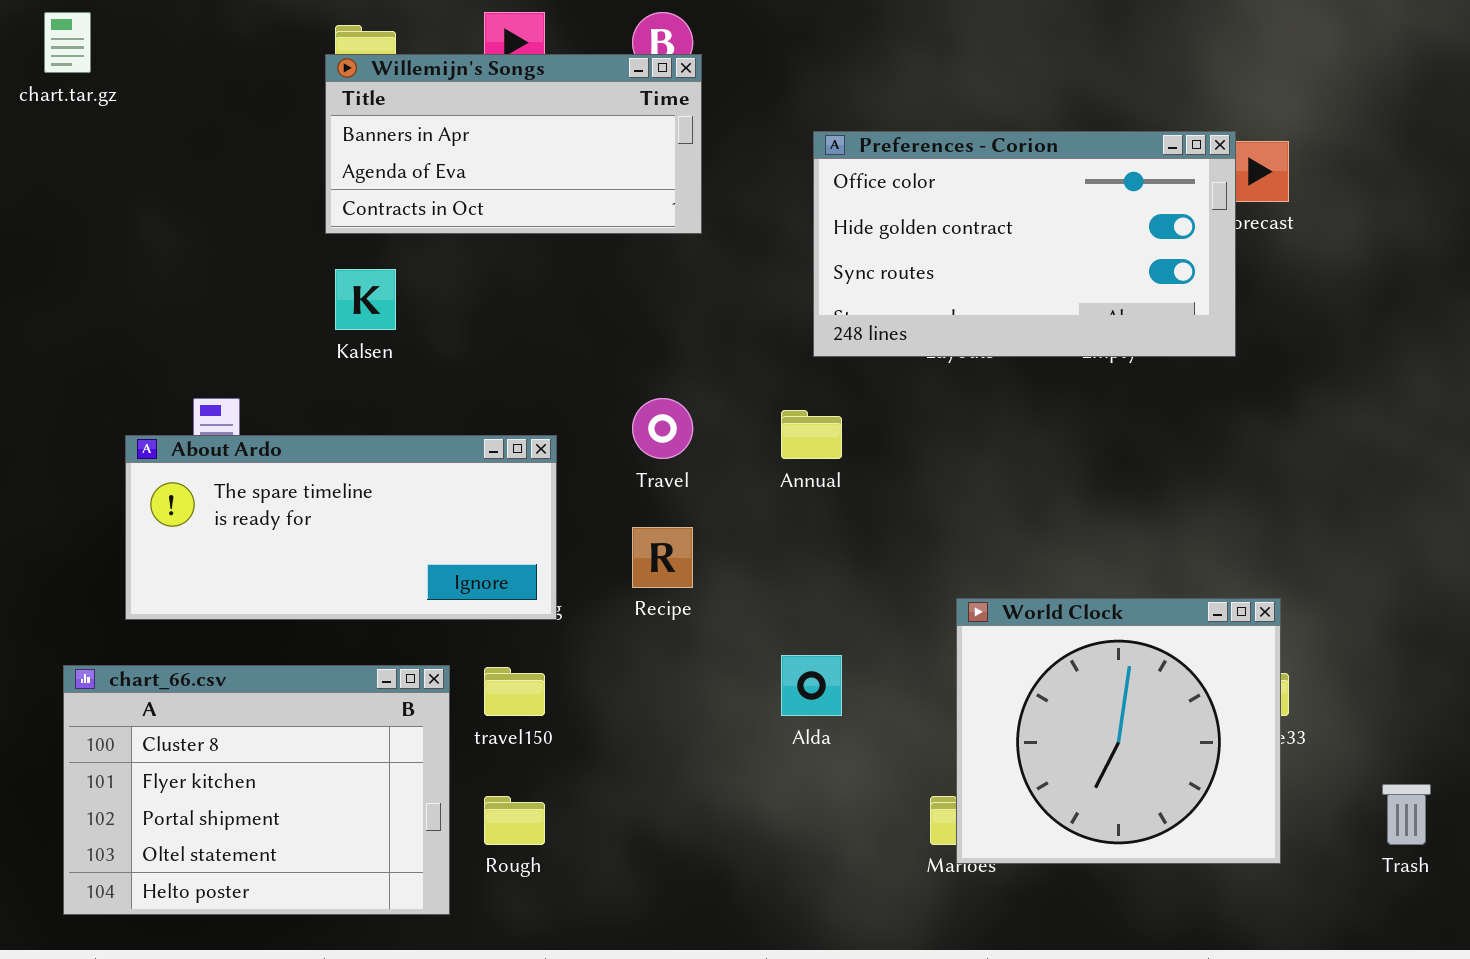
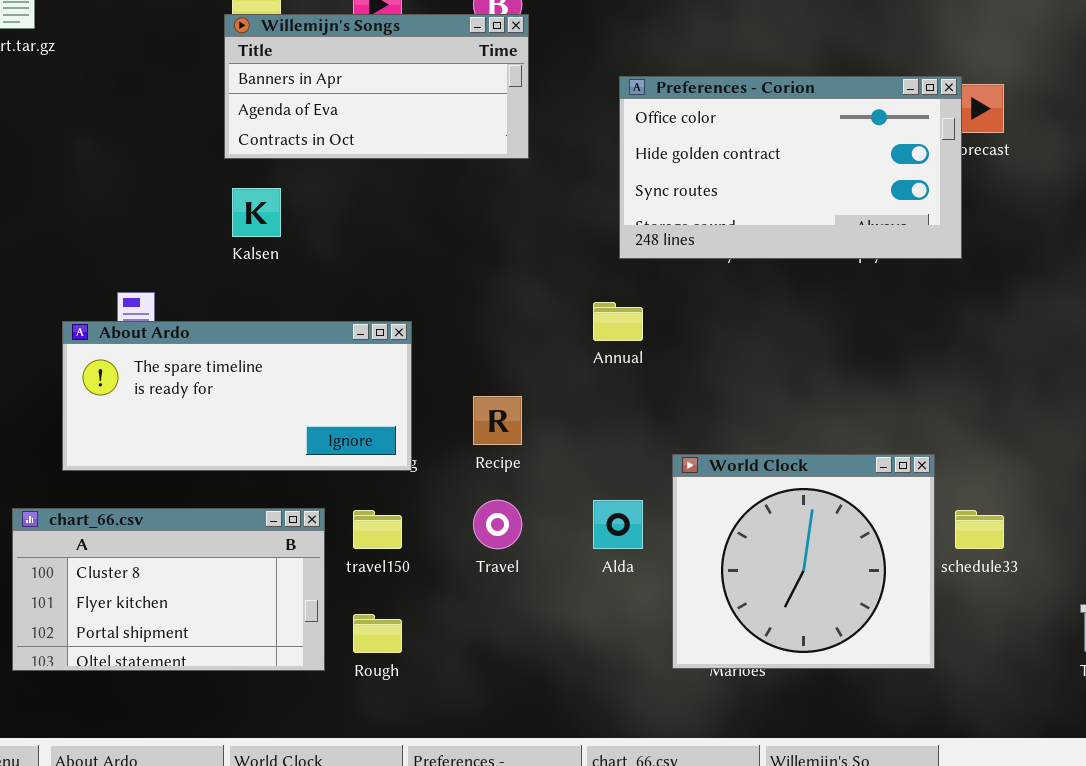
Travel: [632,398,693,459] -> [473,500,522,549], moved
World Clock: [956,598,1281,864] -> [672,454,935,669], moved
chart_66.csv: [63,665,450,915] -> [12,508,325,671], resized

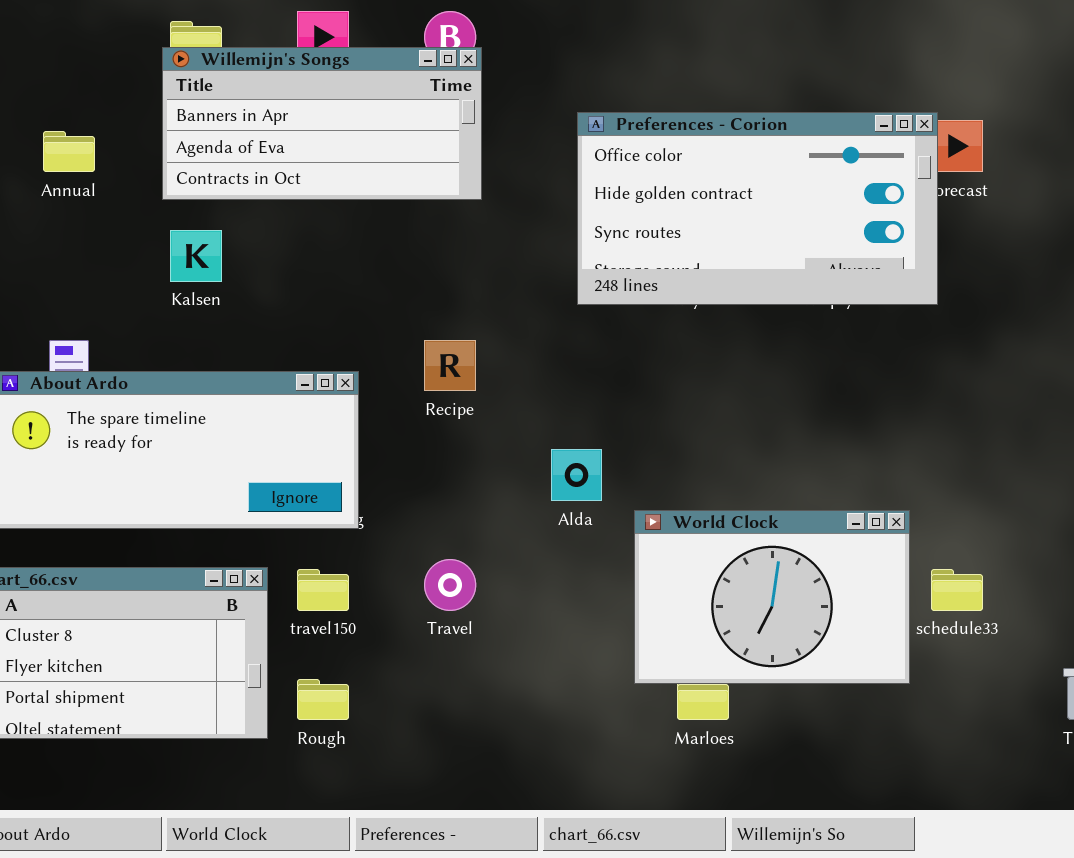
Annual: [593,302,643,341] -> [43,131,95,172], moved
Recipe: [473,396,522,445] -> [424,340,476,391], moved
World Clock: [672,454,935,669] -> [634,510,910,684], resized
Alda: [593,500,643,549] -> [551,449,602,501], moved

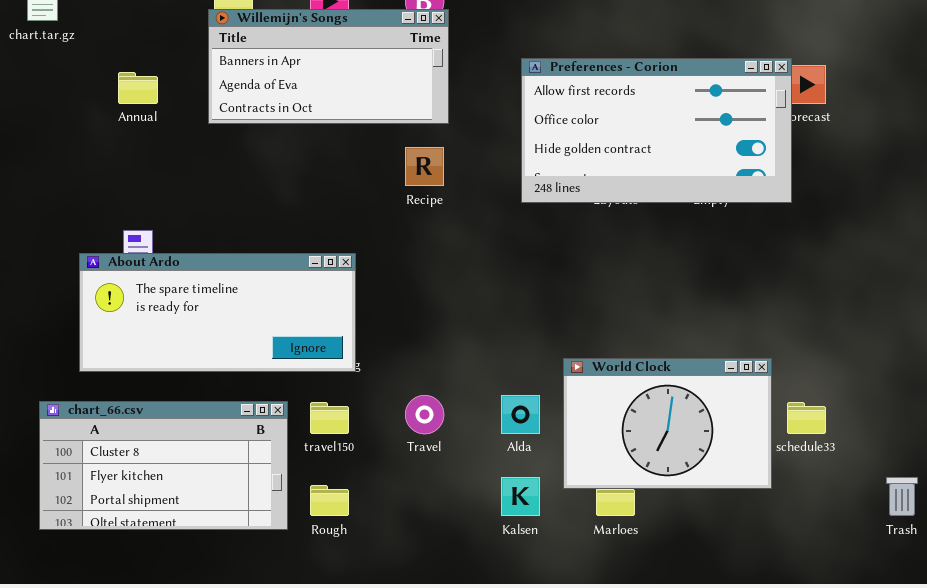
Preferences - Corion: [577,112,938,305] -> [521,58,792,203], scrolled up 1 row
Kalsen: [170,230,222,282] -> [501,477,540,516], moved
Recipe: [424,340,476,391] -> [405,147,444,186], moved
Alda: [551,449,602,501] -> [501,395,540,434], moved

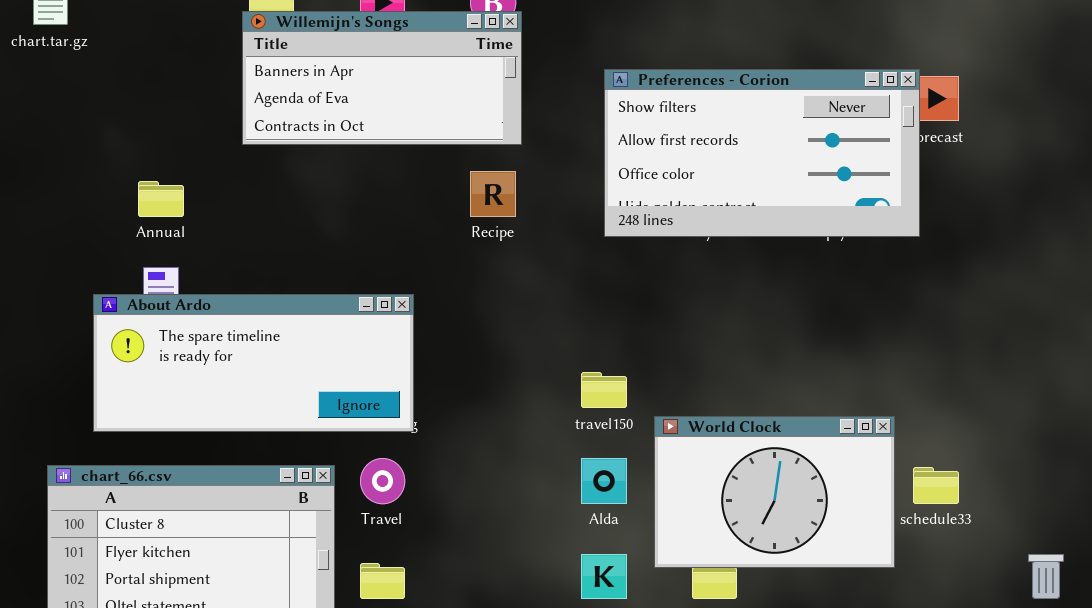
Preferences - Corion: [521,58,792,203] -> [604,69,920,237], scrolled up 1 row
Annual: [118,72,158,104] -> [138,181,184,217], moved
Travel: [405,395,444,434] -> [360,458,405,504], moved
travel150: [310,402,349,434] -> [581,372,627,408], moved

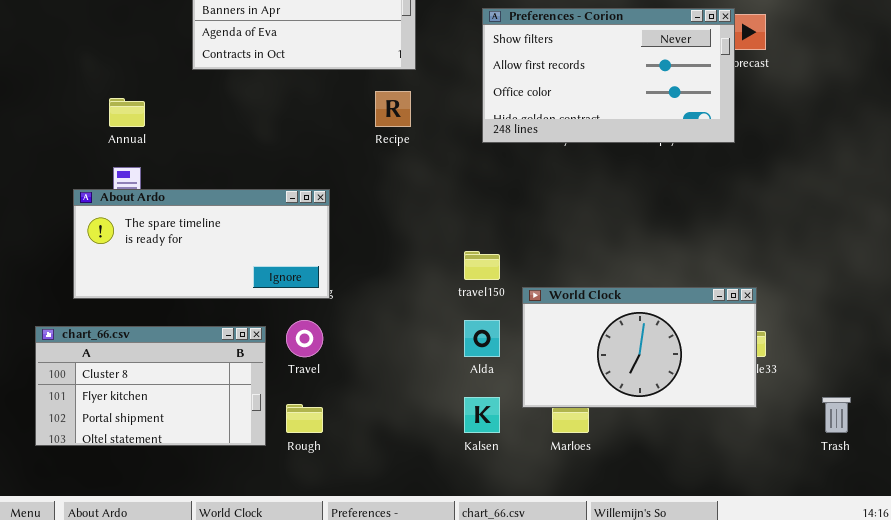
World Clock: [654,416,895,568] -> [522,287,757,408], resized

